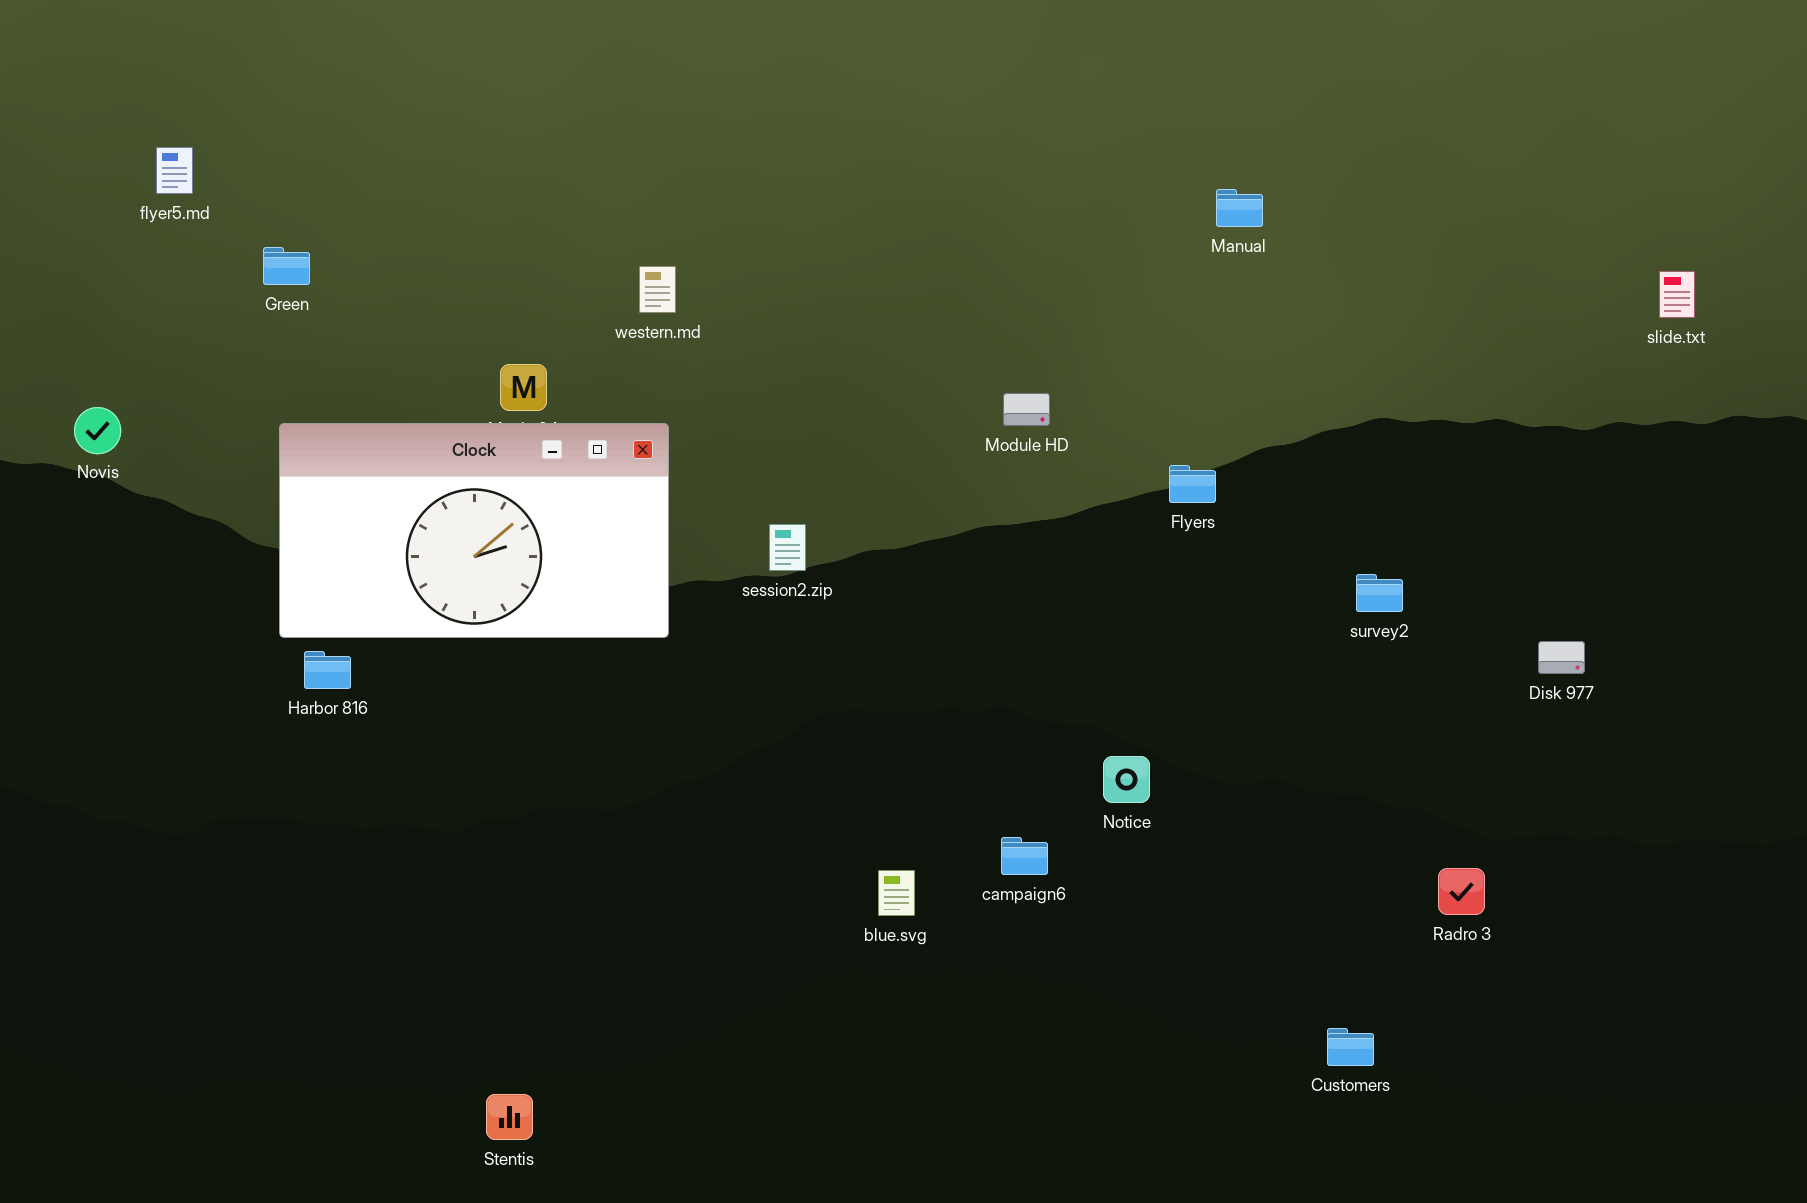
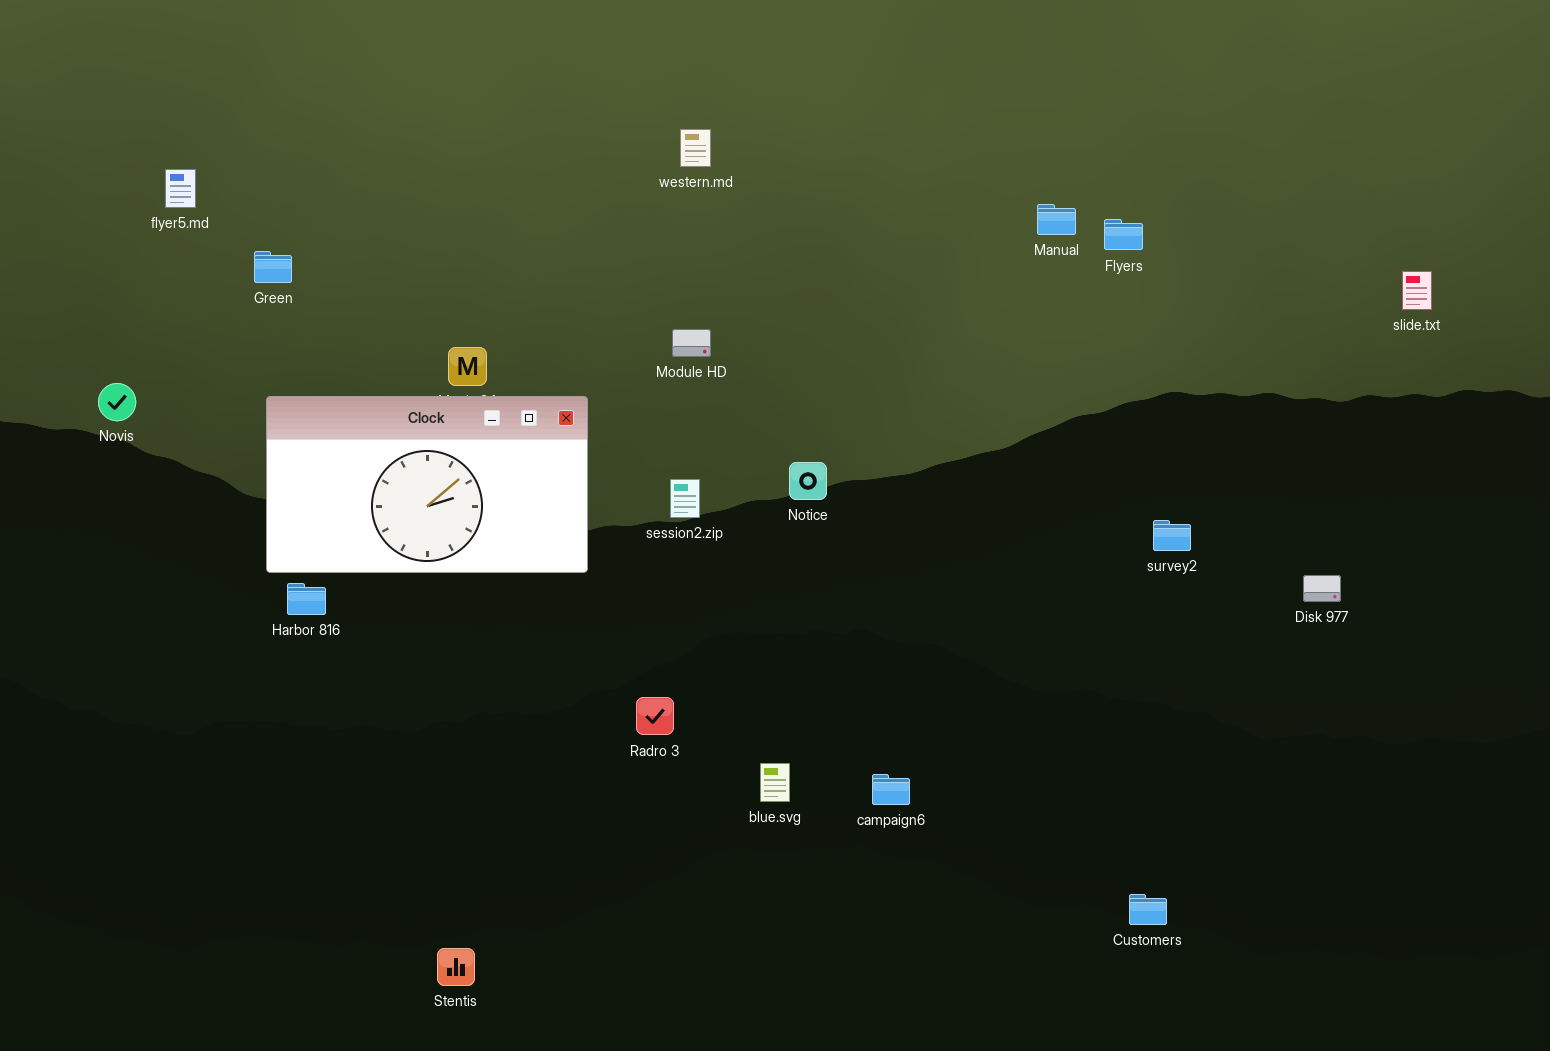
western.md: [639,266,676,313] -> [680,129,711,167], moved
Module HD: [1003,393,1050,426] -> [672,329,711,357], moved
Flyers: [1169,465,1216,503] -> [1104,219,1143,250], moved
Notice: [1103,756,1150,803] -> [789,462,827,500], moved
campaign6: [1001,837,1048,875] -> [872,774,910,805], moved
Radro 3: [1438,868,1485,915] -> [636,697,674,735], moved

